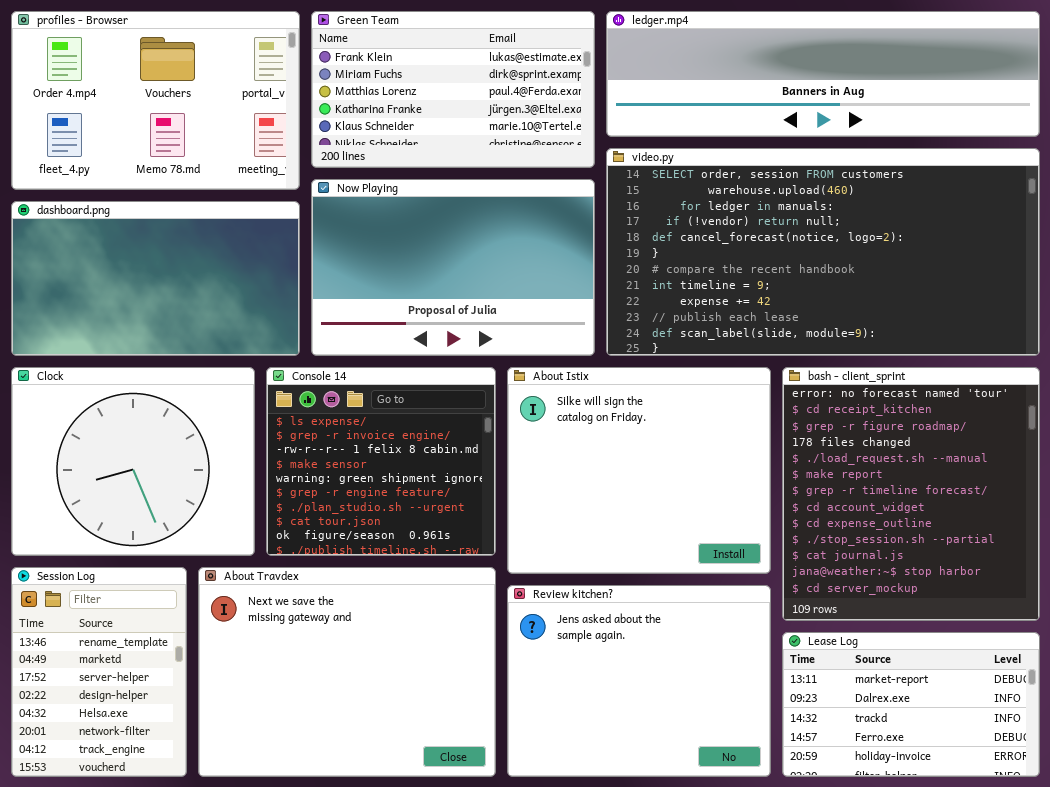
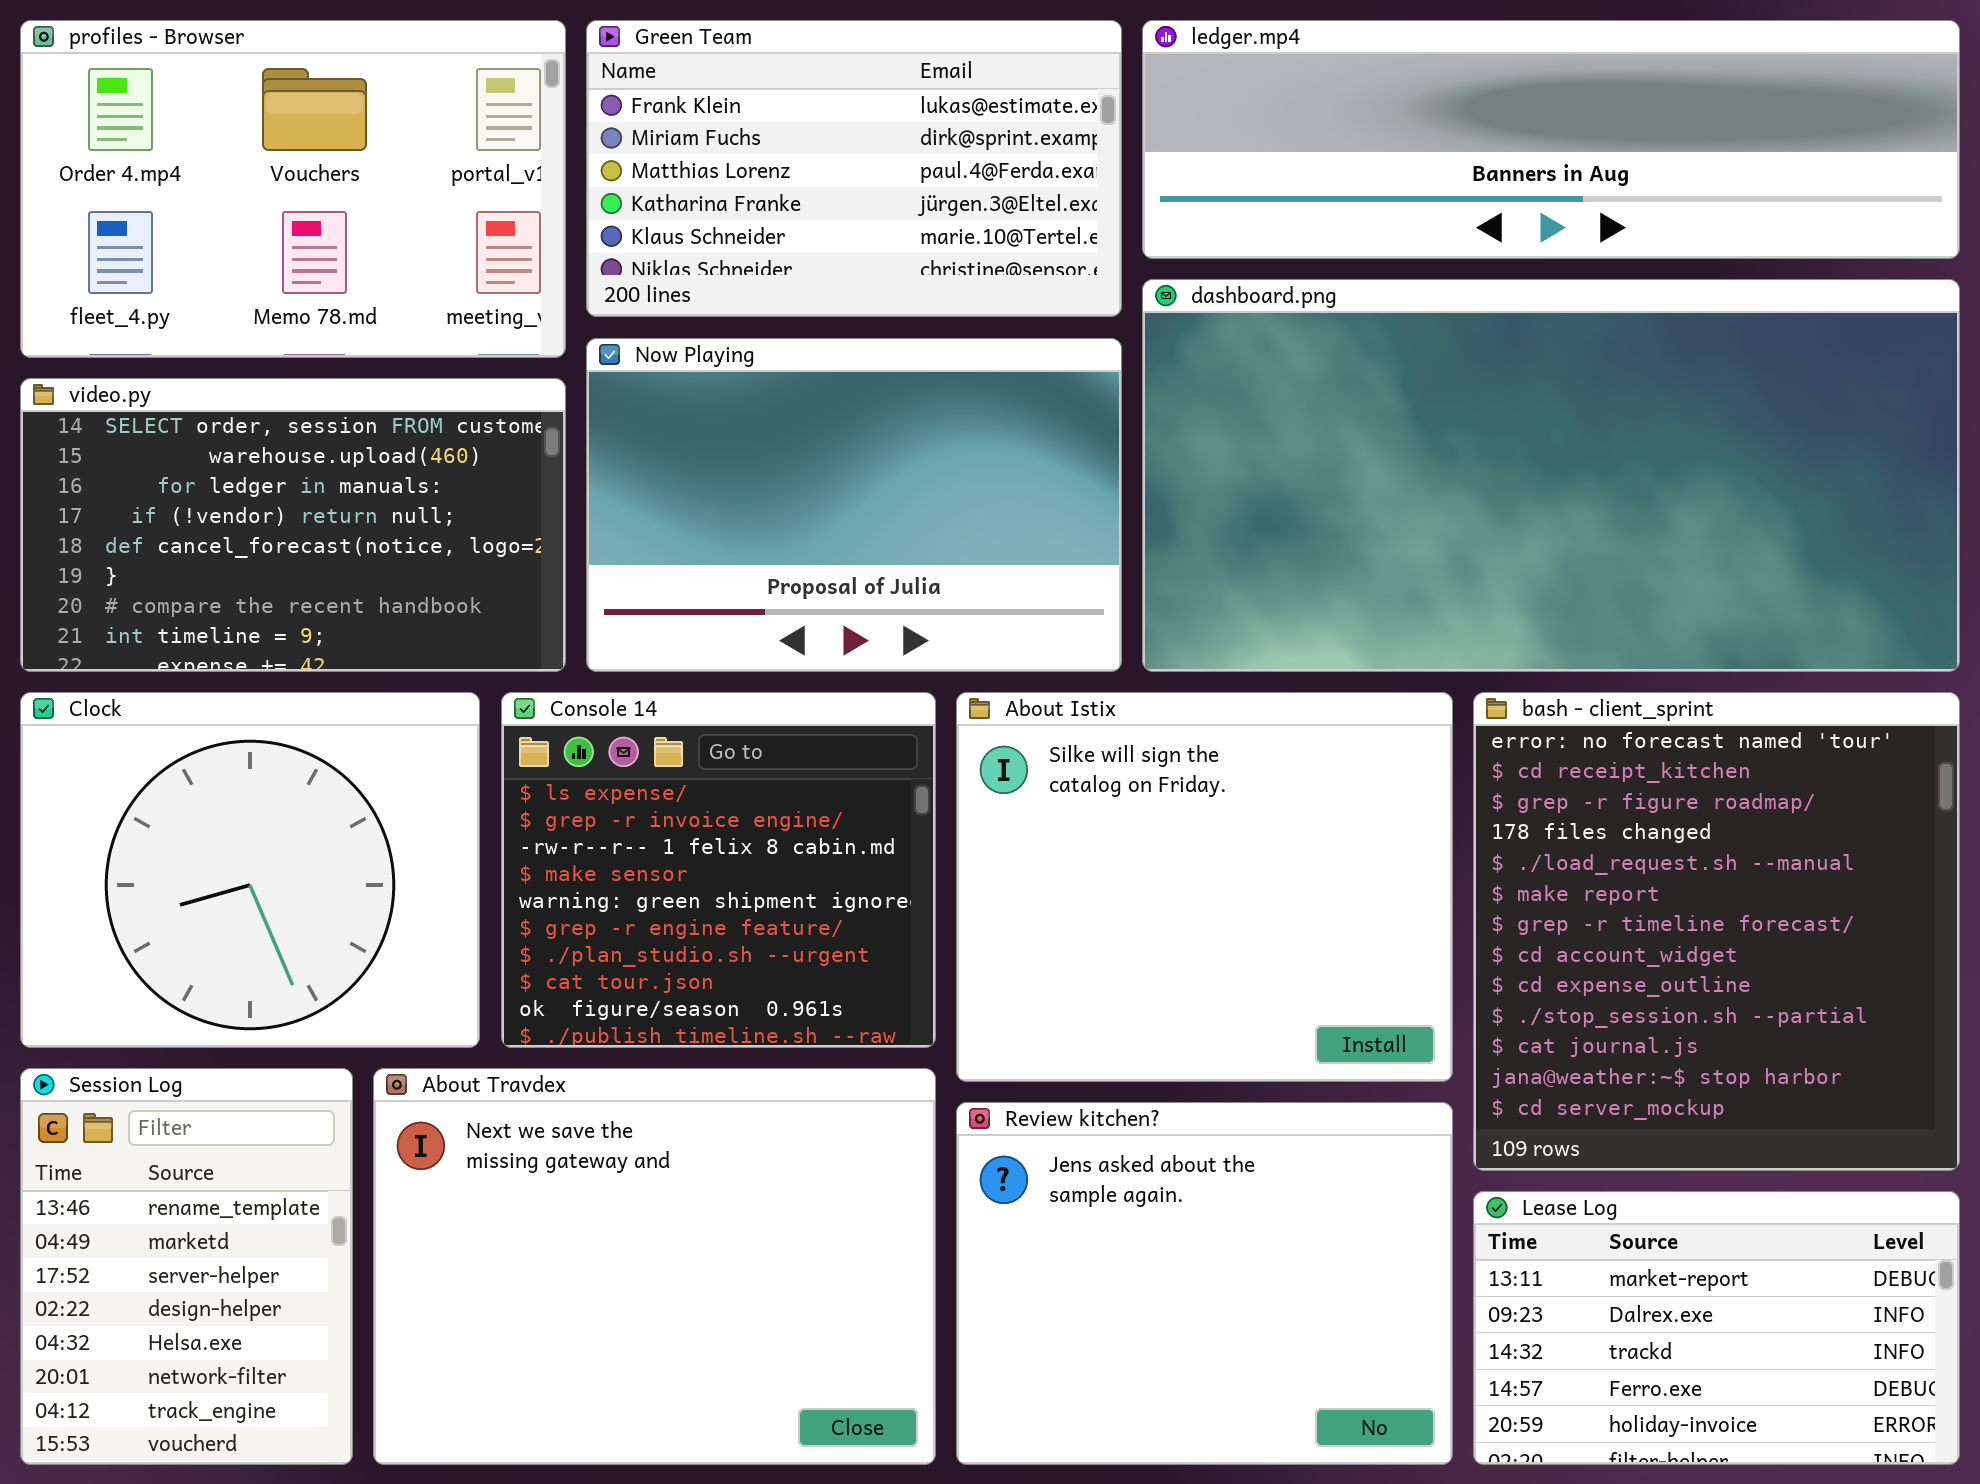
video.py: [606,148,1040,356] -> [20,378,566,672], moved, resized
dashboard.png: [11,201,300,356] -> [1142,279,1960,672], moved, resized

